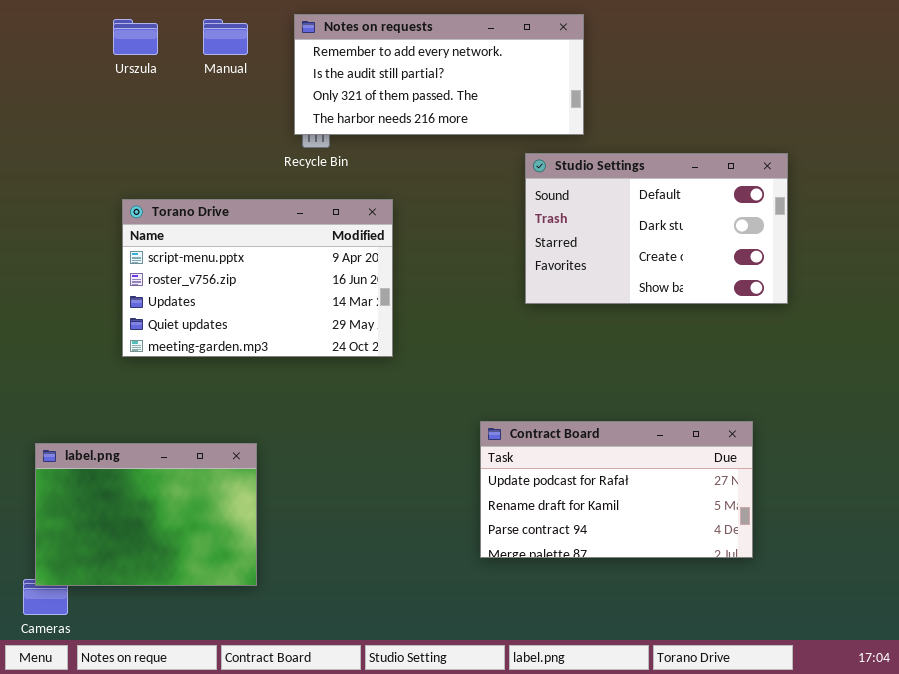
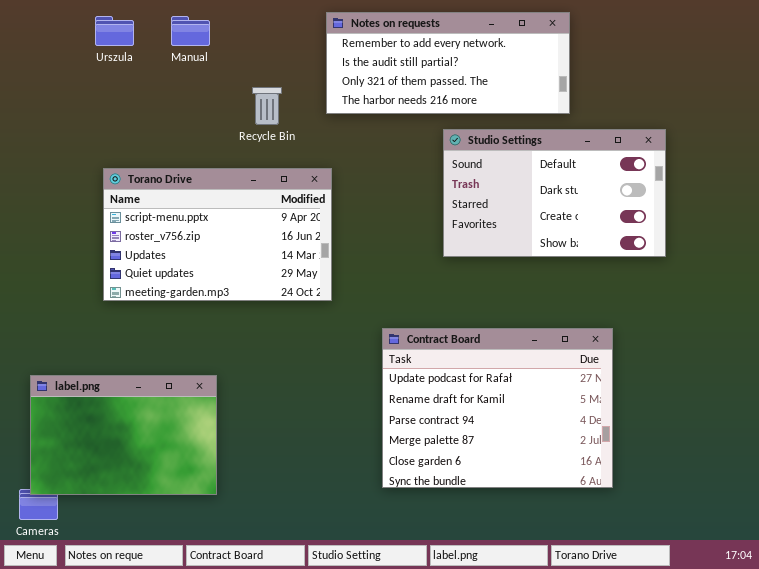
Notes on requests: [294,14,584,135] -> [326,12,570,114], moved
Contract Board: [480,421,753,558] -> [382,328,613,488], moved, resized

